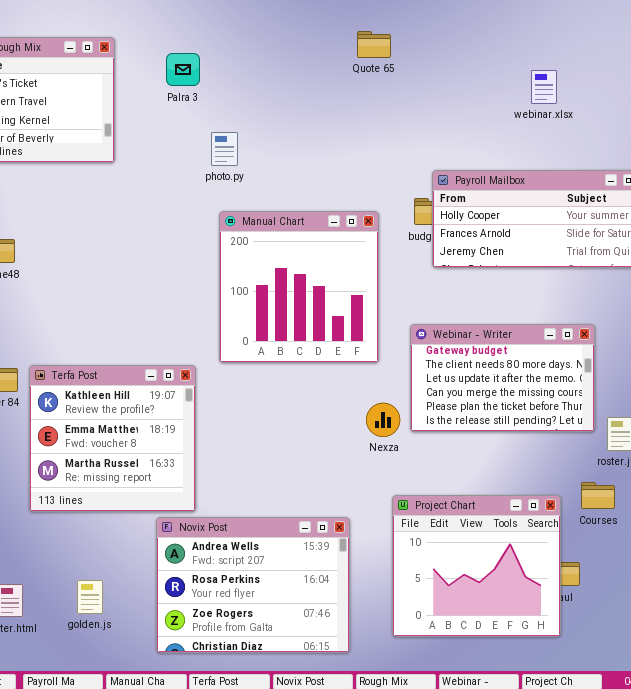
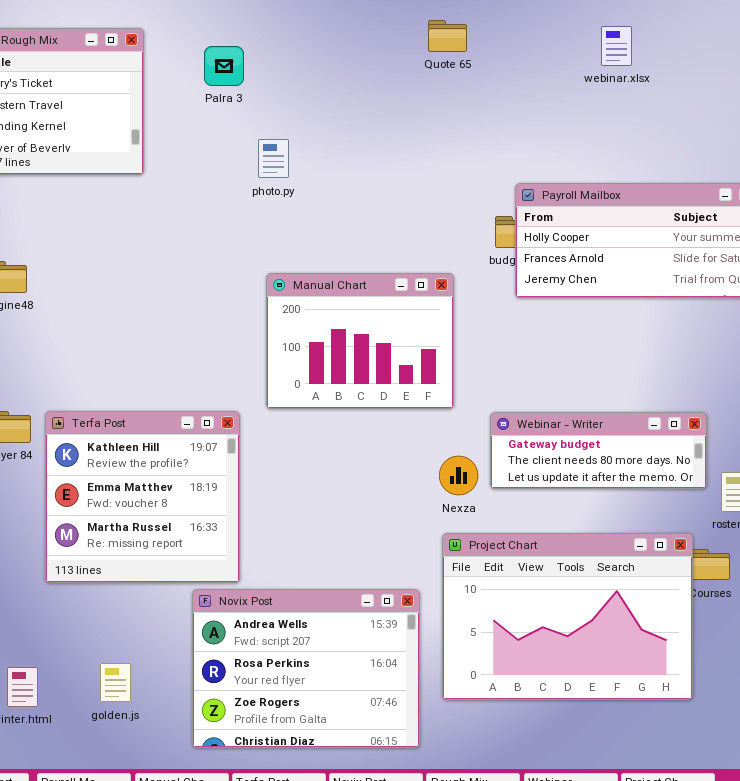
webinar.xlsx: [531,70,557,104] -> [601,26,632,66], moved
Manual Chart: [219,211,379,363] -> [266,273,454,409], resized
Webinar - Writer: [410,324,595,432] -> [490,412,707,489], resized
Project Chart: [392,495,561,637] -> [442,533,693,700], moved, resized

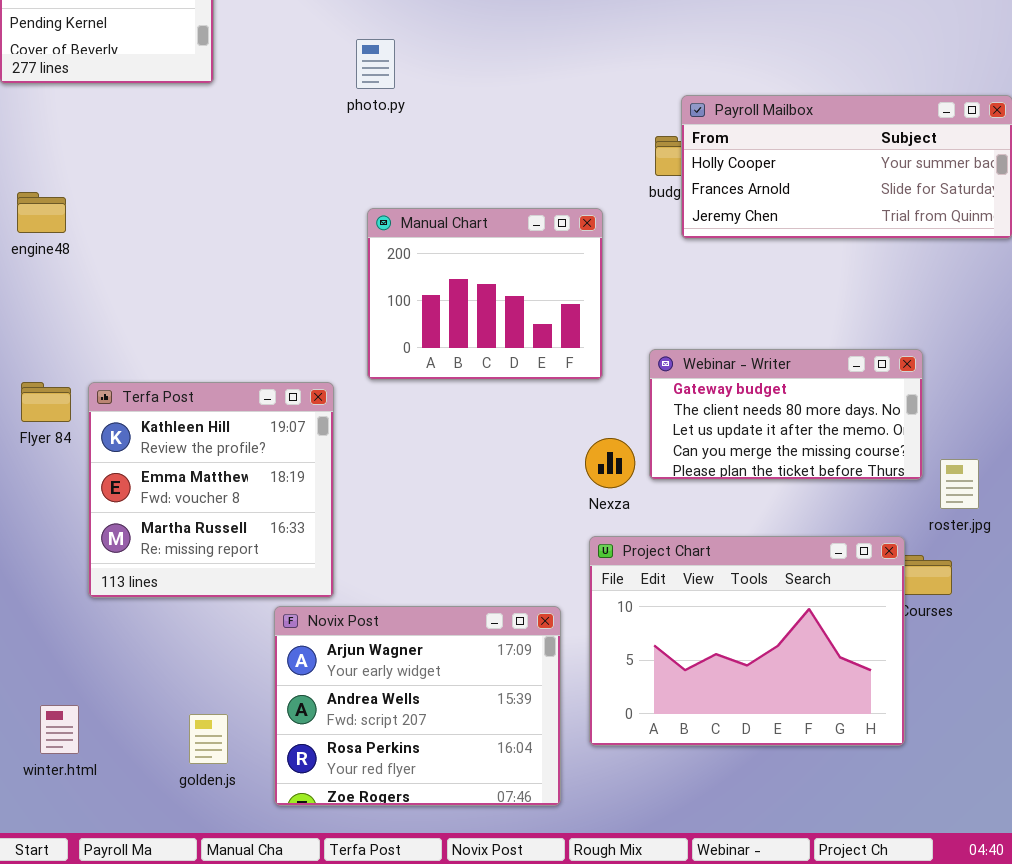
Webinar - Writer: [490,412,707,489] -> [649,349,923,480], resized
Novix Post: [192,589,420,748] -> [274,606,561,806], scrolled up 1 row
golden.js: [100,663,131,702] -> [189,714,228,764], moved

